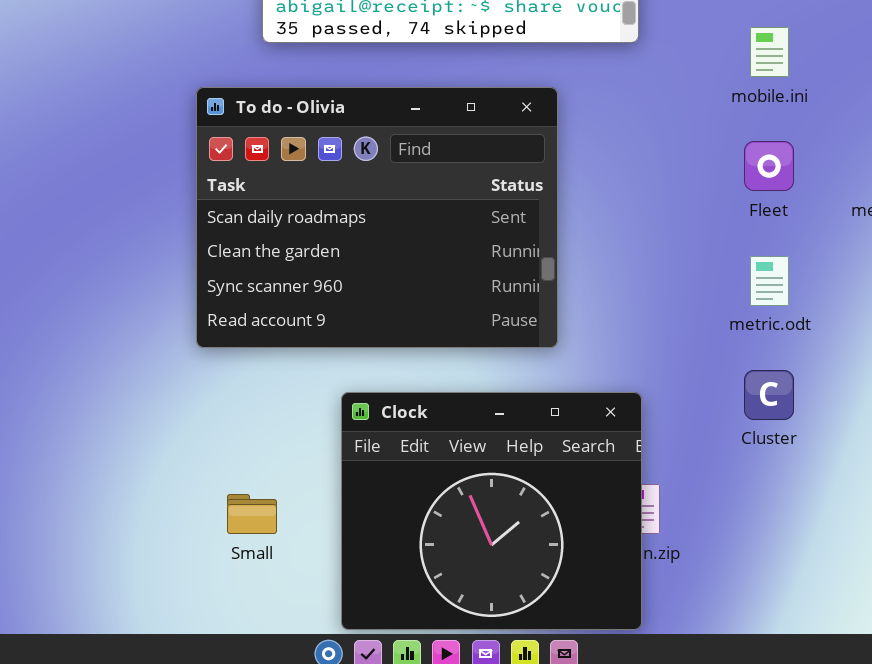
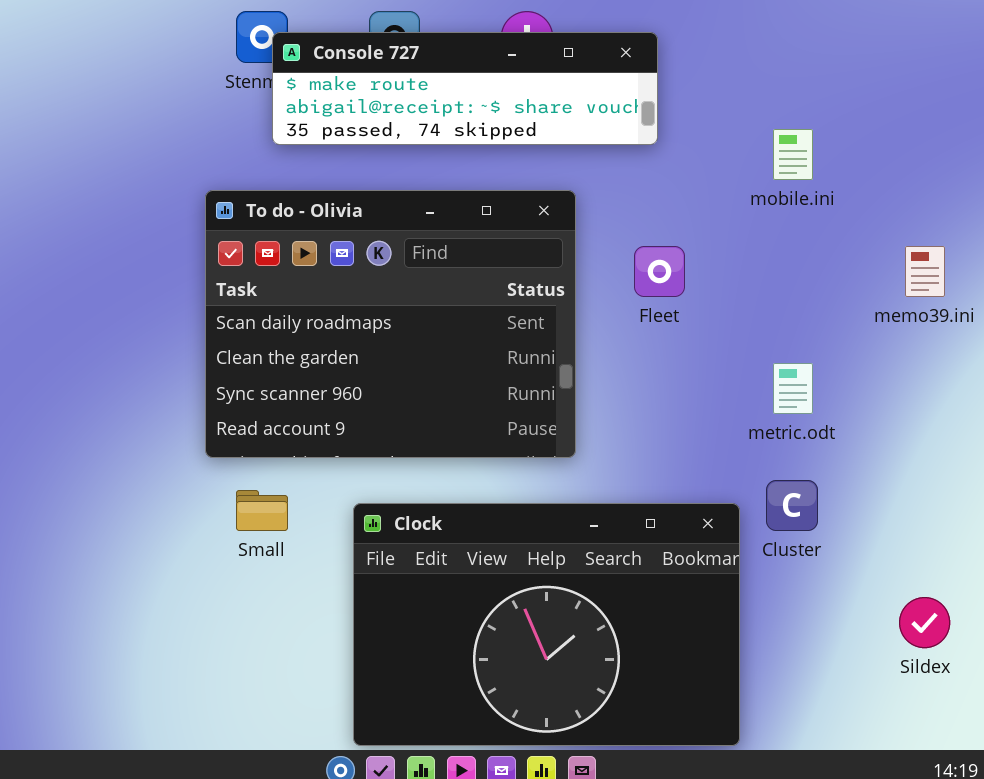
Fleet: [744,141,794,191] -> [634,246,685,297], moved
Clock: [341,392,642,630] -> [353,503,740,746], resized
Small: [227,494,277,534] -> [236,490,288,531], moved

